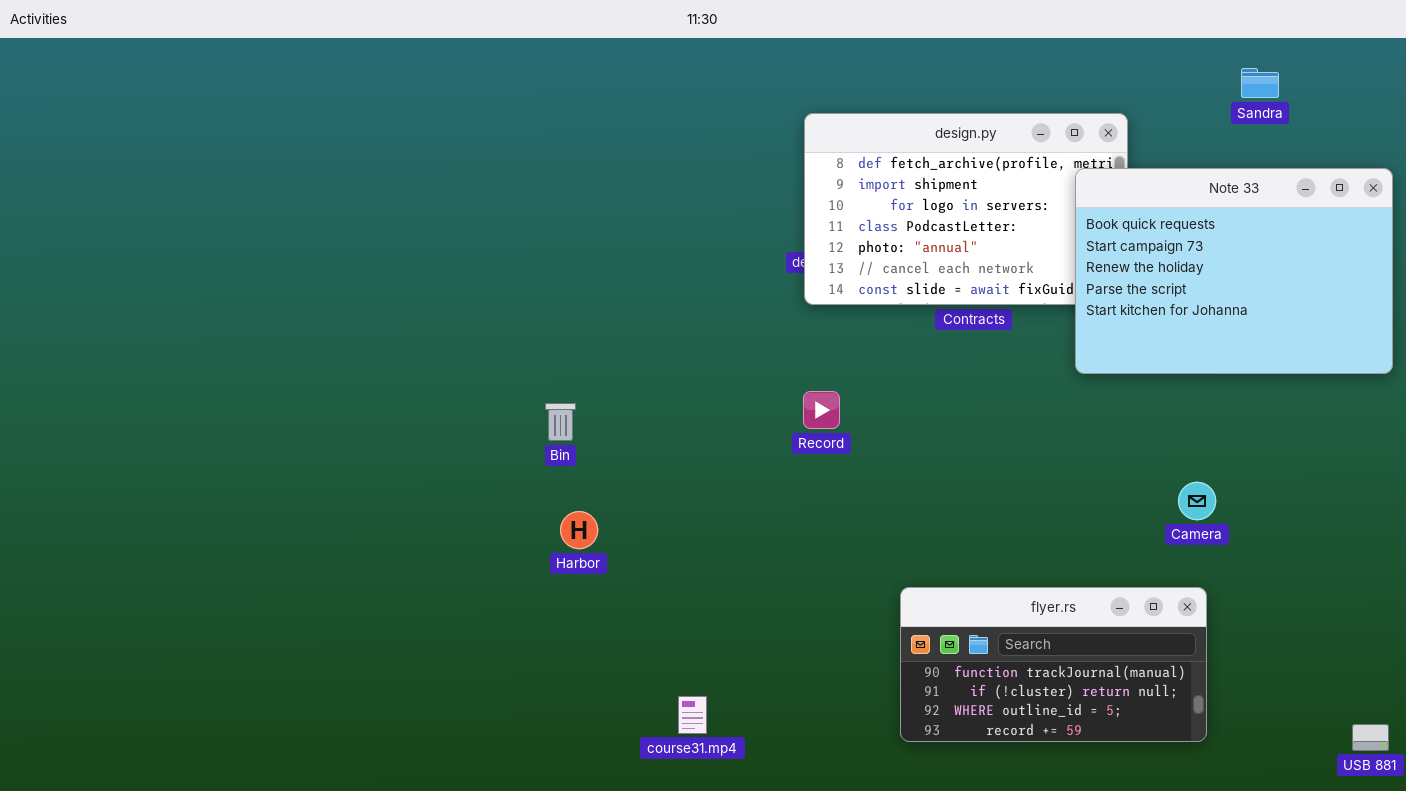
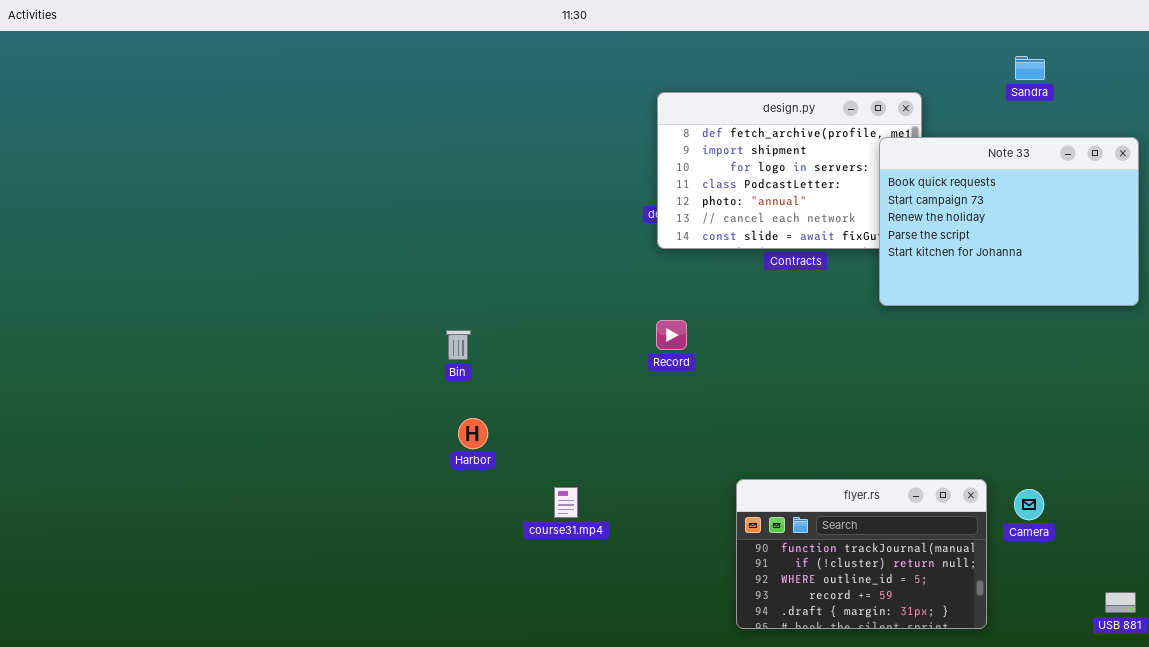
Camera: [1178,482,1216,520] -> [1014,489,1044,520], moved
flyer.rs: [900,587,1207,742] -> [736,479,987,629], resized
course31.mp4: [678,696,707,734] -> [554,487,578,518], moved

